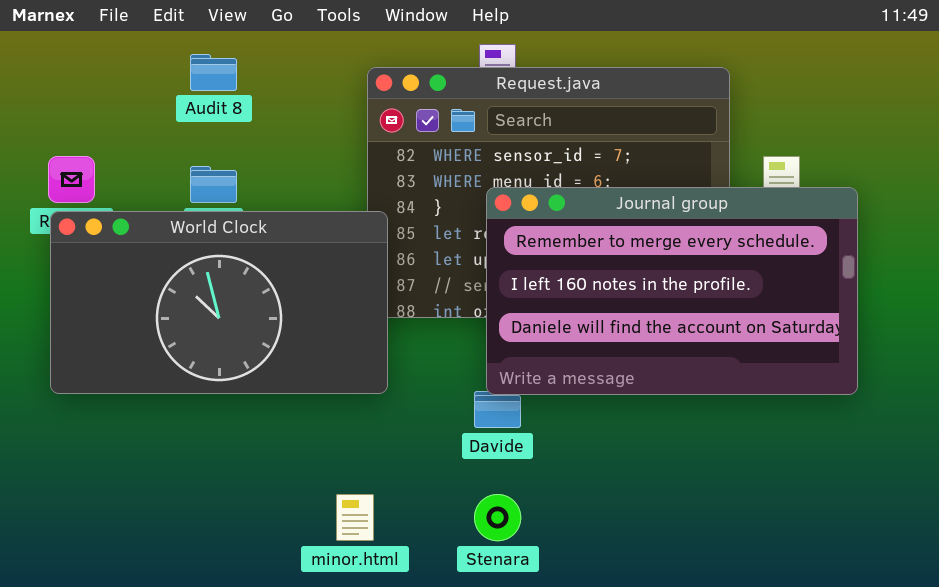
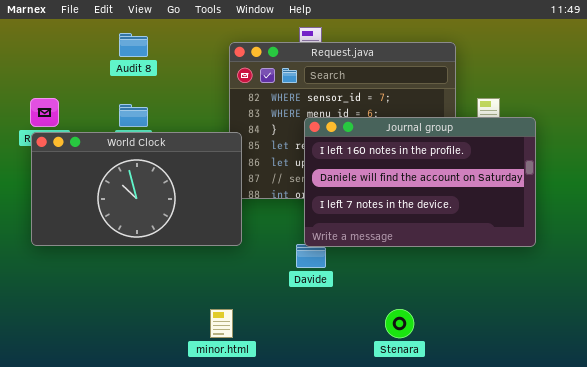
Journal group: [486,187,858,395] -> [304,117,536,247], scrolled down 1 row
Stenara: [474,494,521,541] -> [385,309,414,338], moved

